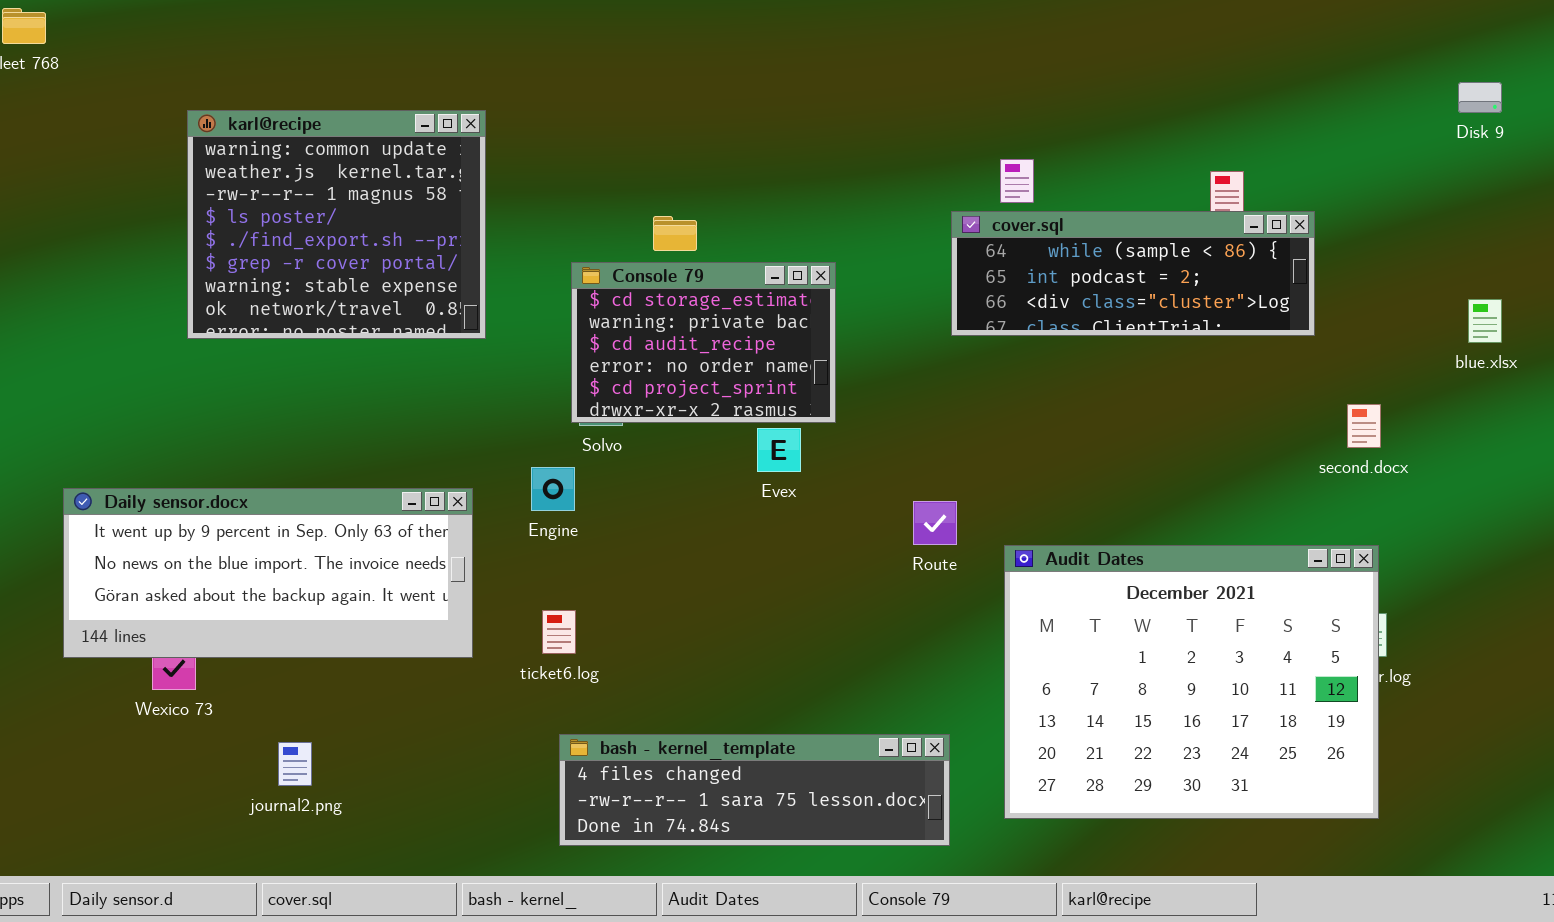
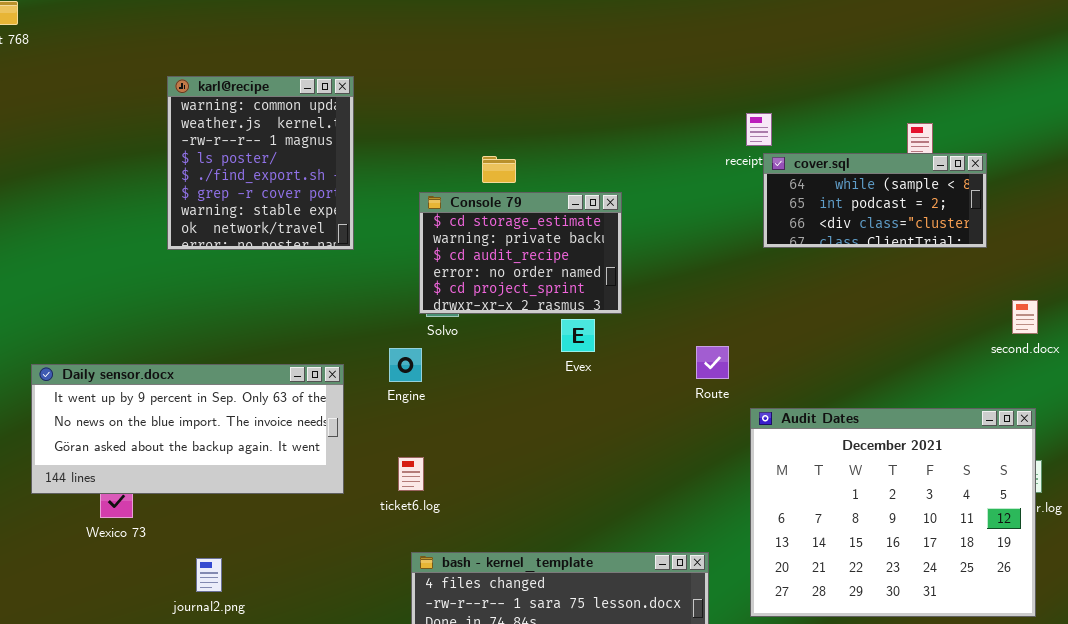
karl@recipe: [187,110,486,339] -> [167,76,354,250], resized
cover.sql: [951,211,1315,336] -> [763,153,987,248], resized
Route: [913,501,957,545] -> [696,346,729,379], moved

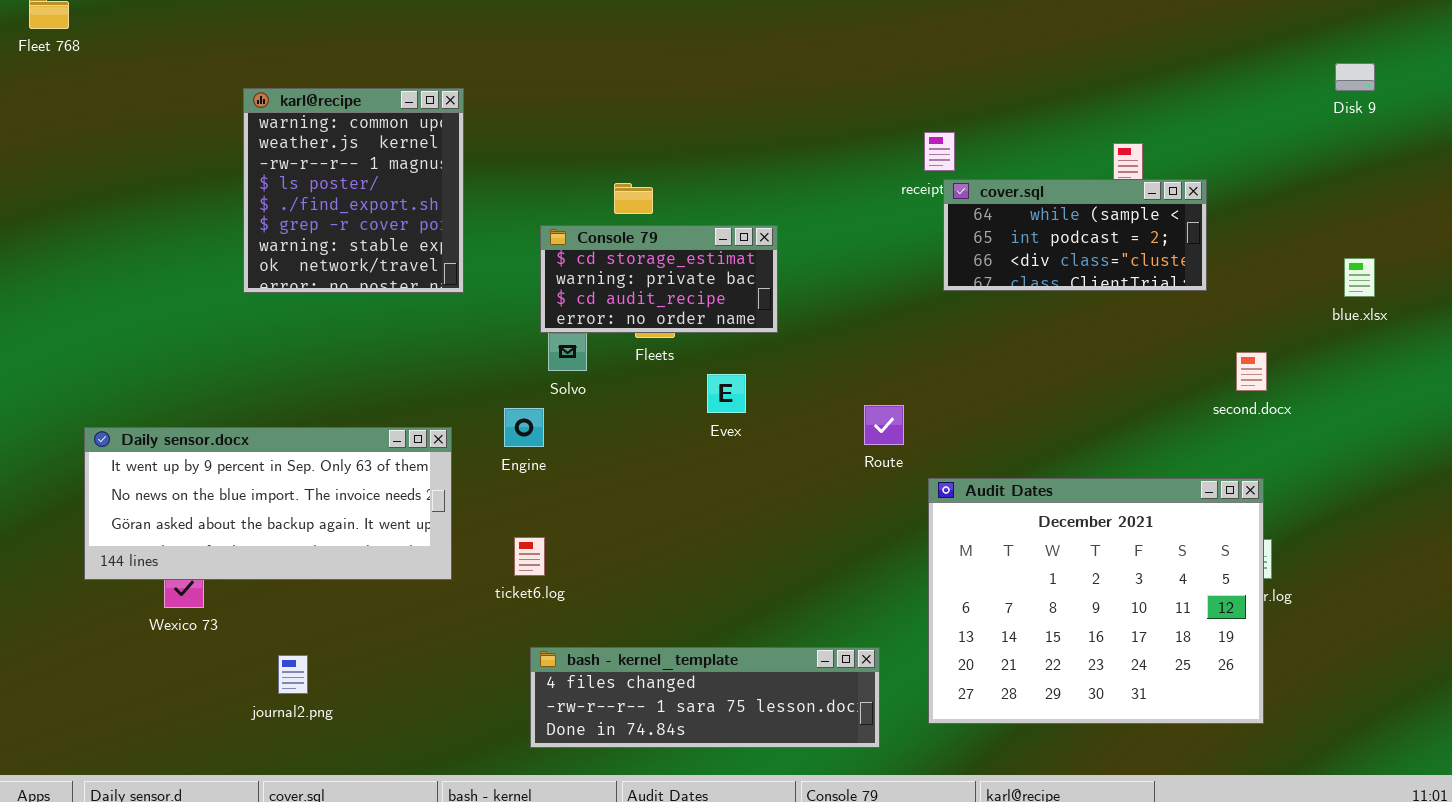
Console 79: [419,192,622,314] -> [540,225,778,333], resized

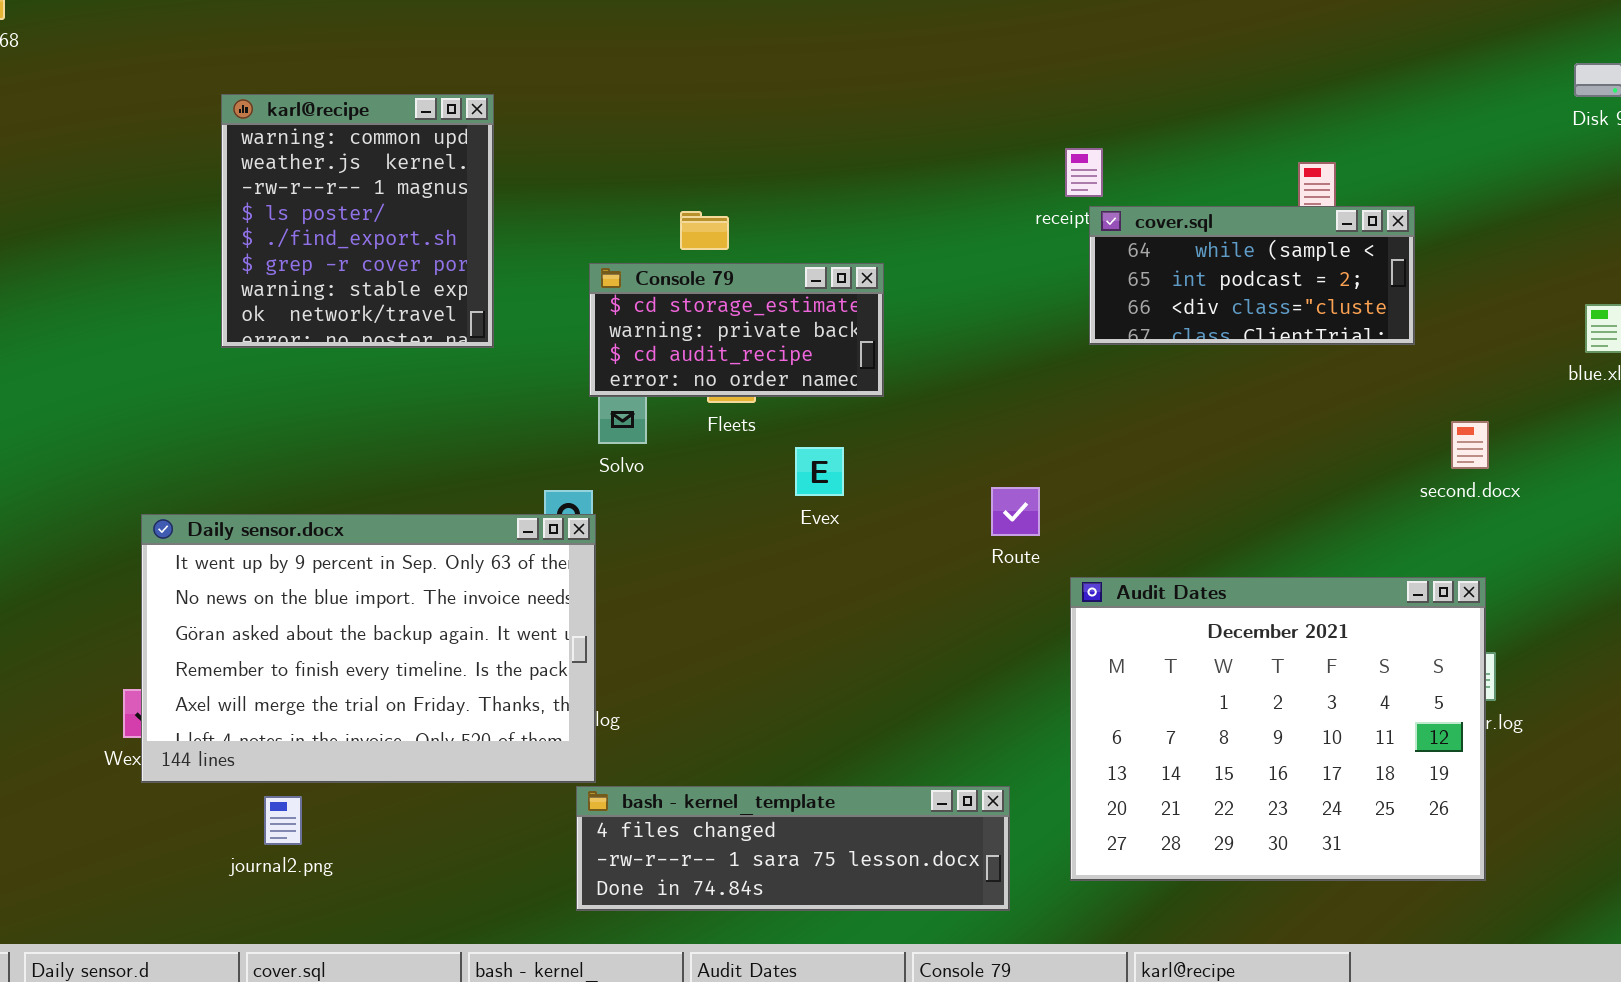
Daily sensor.docx: [84,427,452,580] -> [141,514,596,783], moved, resized

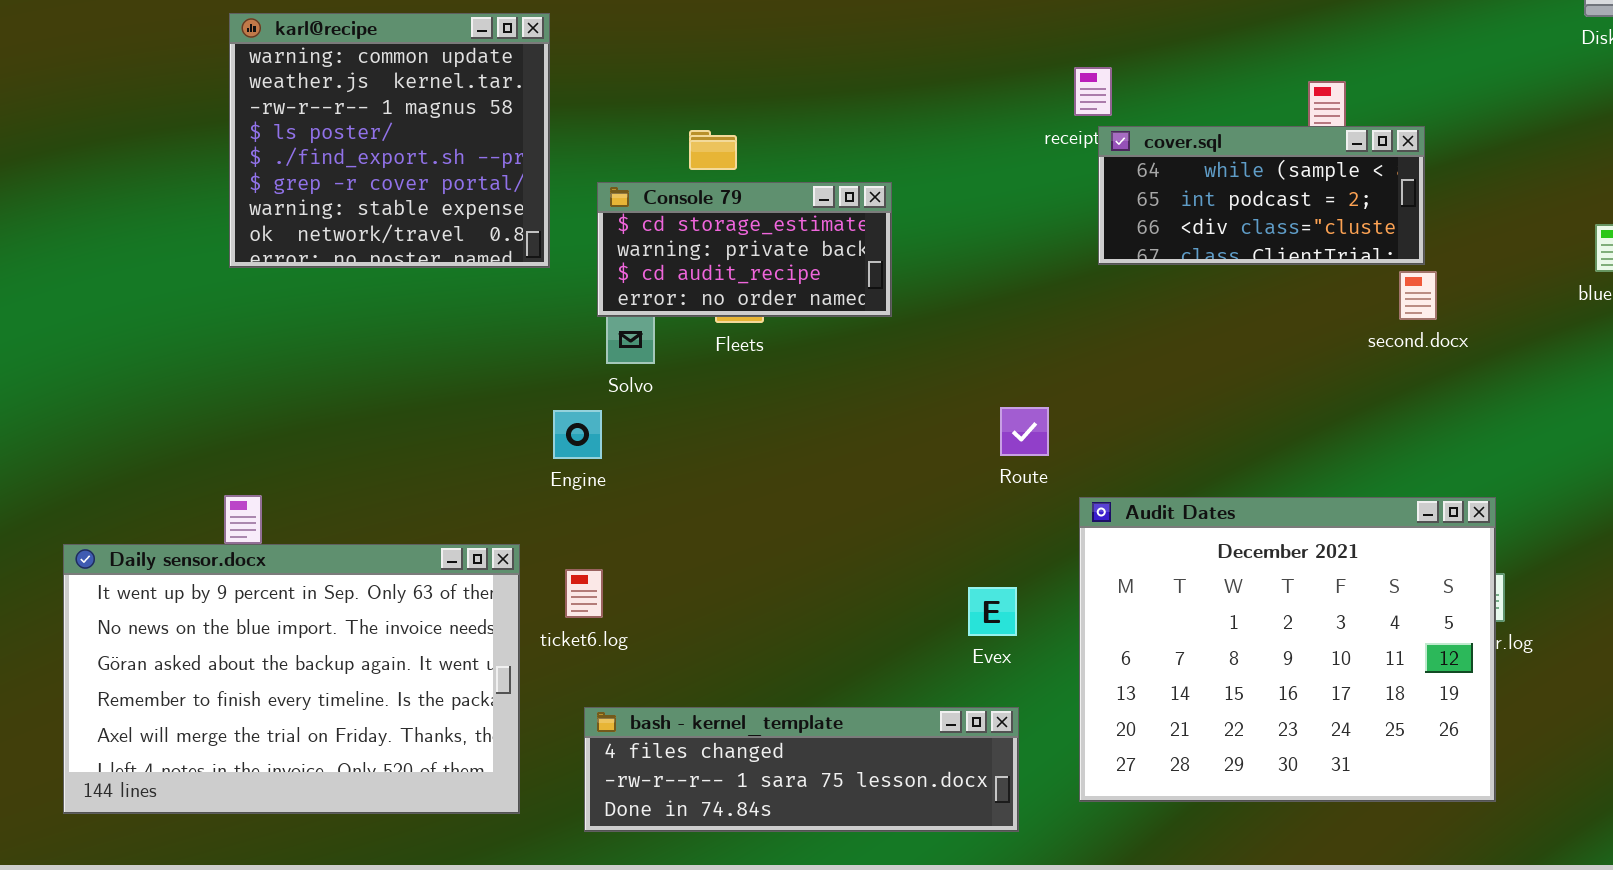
karl@recipe: [221,94,494,348] -> [229,13,550,268], resized
second.docx: [1451,421,1489,469] -> [1399,271,1437,320], moved
Evex: [795,447,844,496] -> [968,587,1017,636], moved
Daily sensor.docx: [141,514,596,783] -> [63,544,520,814], moved

